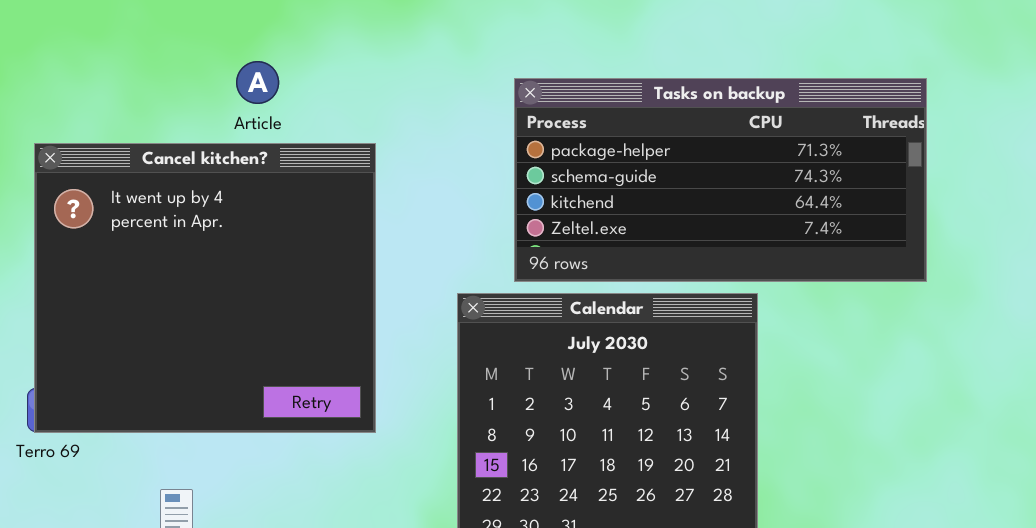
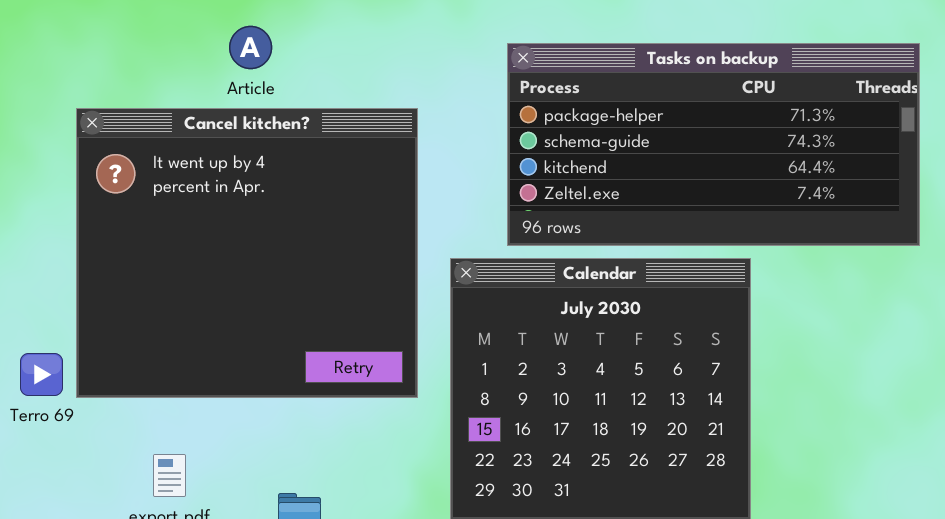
Cancel kitchen?: [34,143,376,433] -> [76,108,418,398], moved

